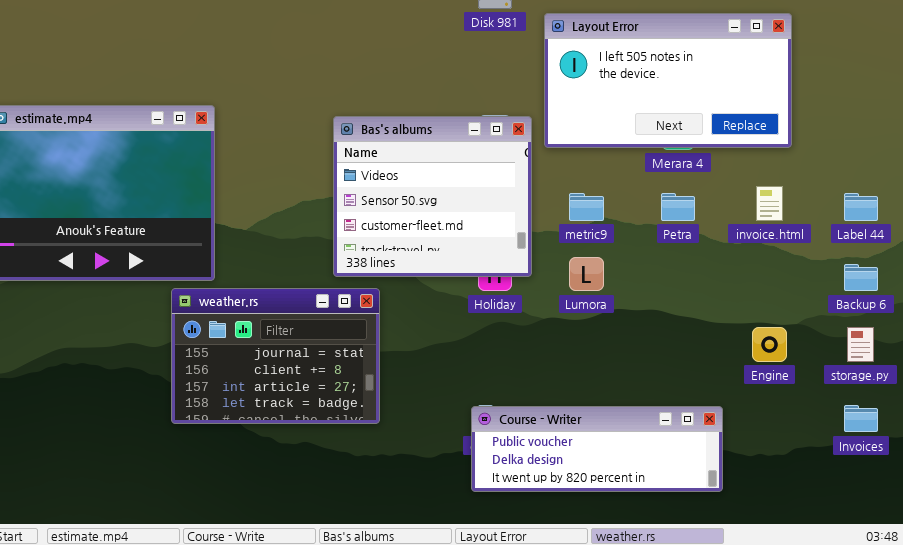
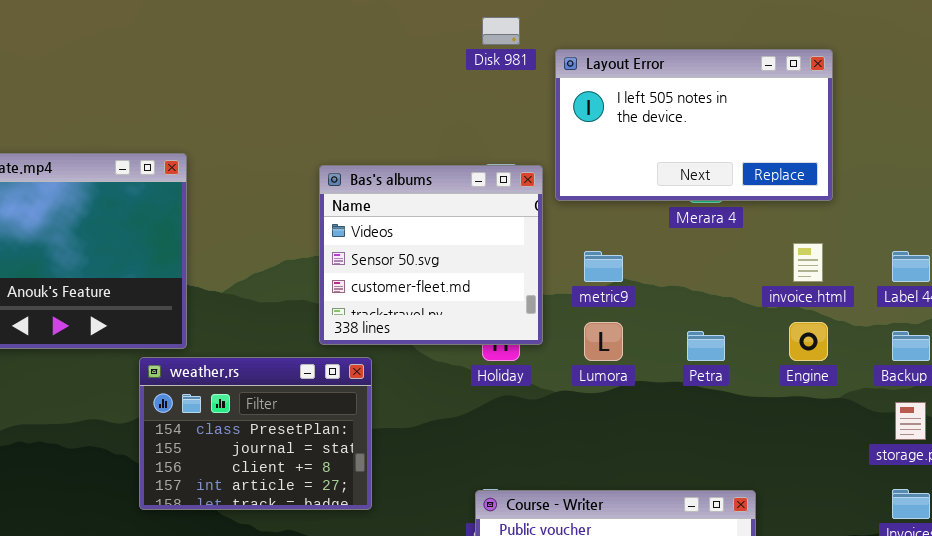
Petra: [661,193,695,221] -> [687,331,725,361], moved
weather.rs: [171,288,380,424] -> [139,357,372,510], scrolled up 1 row
Engine: [752,327,787,362] -> [789,322,828,361], moved

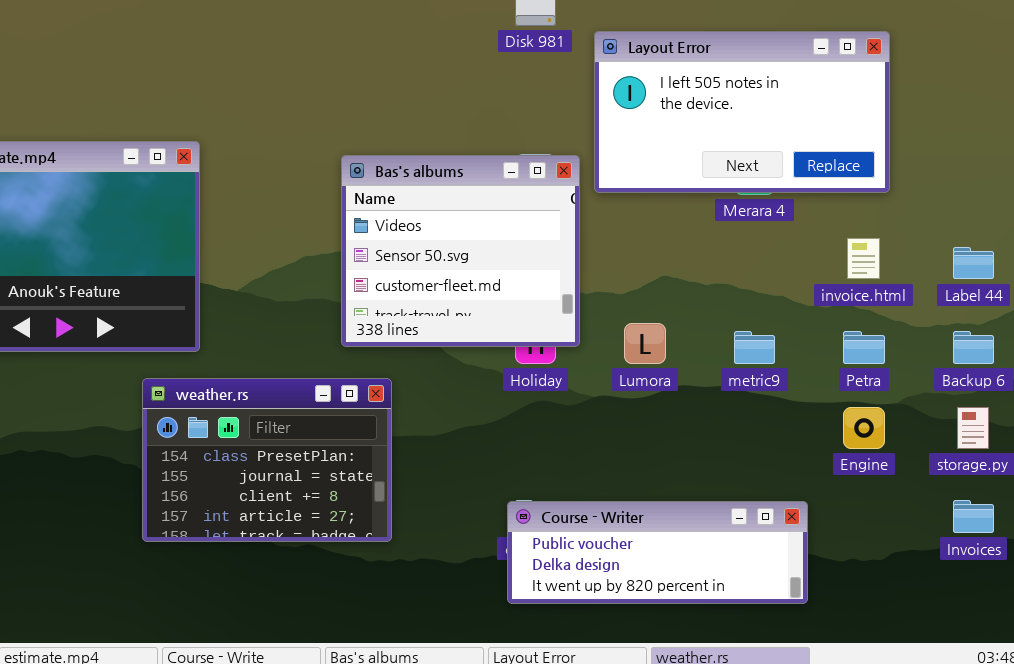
metric9: [584,251,623,282] -> [734,331,775,364], moved
Engine: [789,322,828,361] -> [843,407,885,449], moved
Petra: [687,331,725,361] -> [843,331,885,364], moved
weather.rs: [139,357,372,510] -> [142,378,392,542], moved

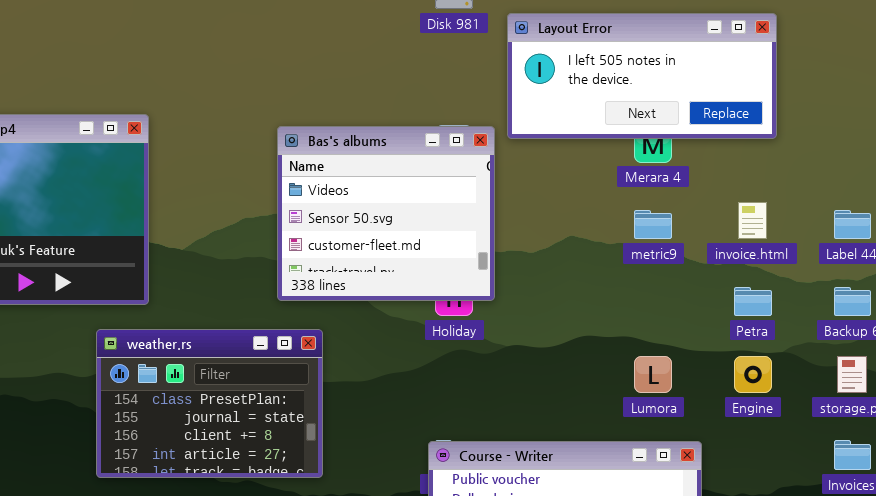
Layout Error: [594,31,890,193] -> [507,13,777,139], resized
Lumora: [624,323,666,364] -> [634,356,672,393], moved
metric9: [734,331,775,364] -> [634,210,672,239], moved

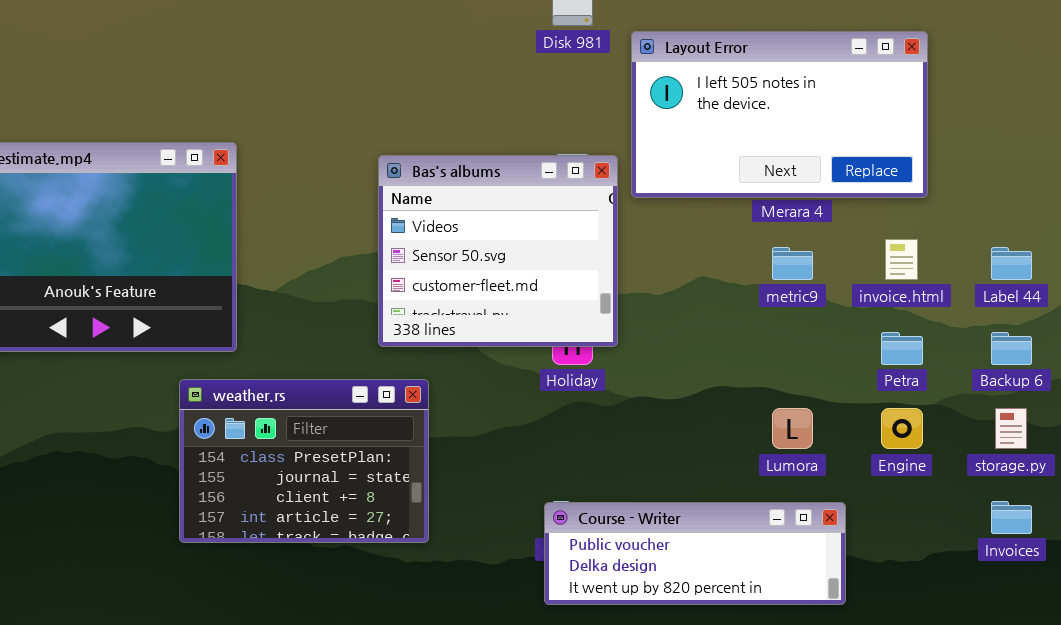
Layout Error: [507,13,777,139] -> [631,31,928,198], resized

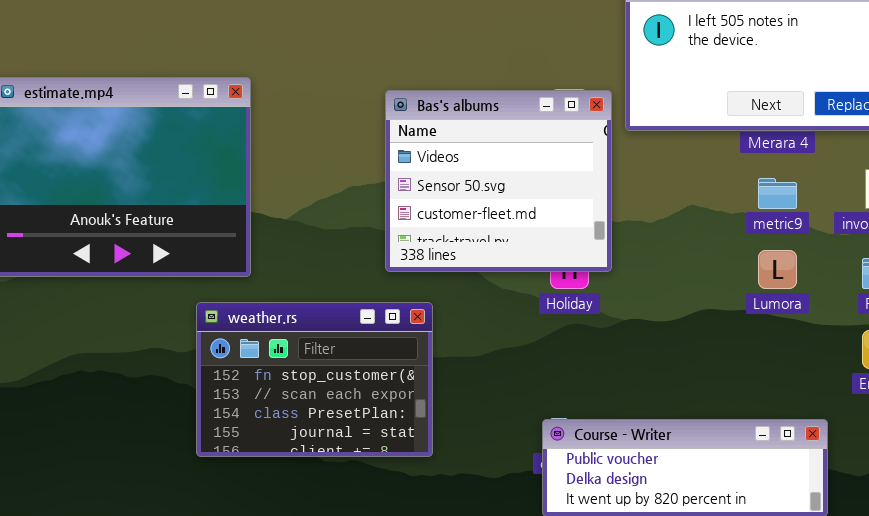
weather.rs: [179,379,429,543] -> [196,302,433,457], scrolled up 2 rows
Lumora: [772,408,813,449] -> [758,250,797,289], moved

